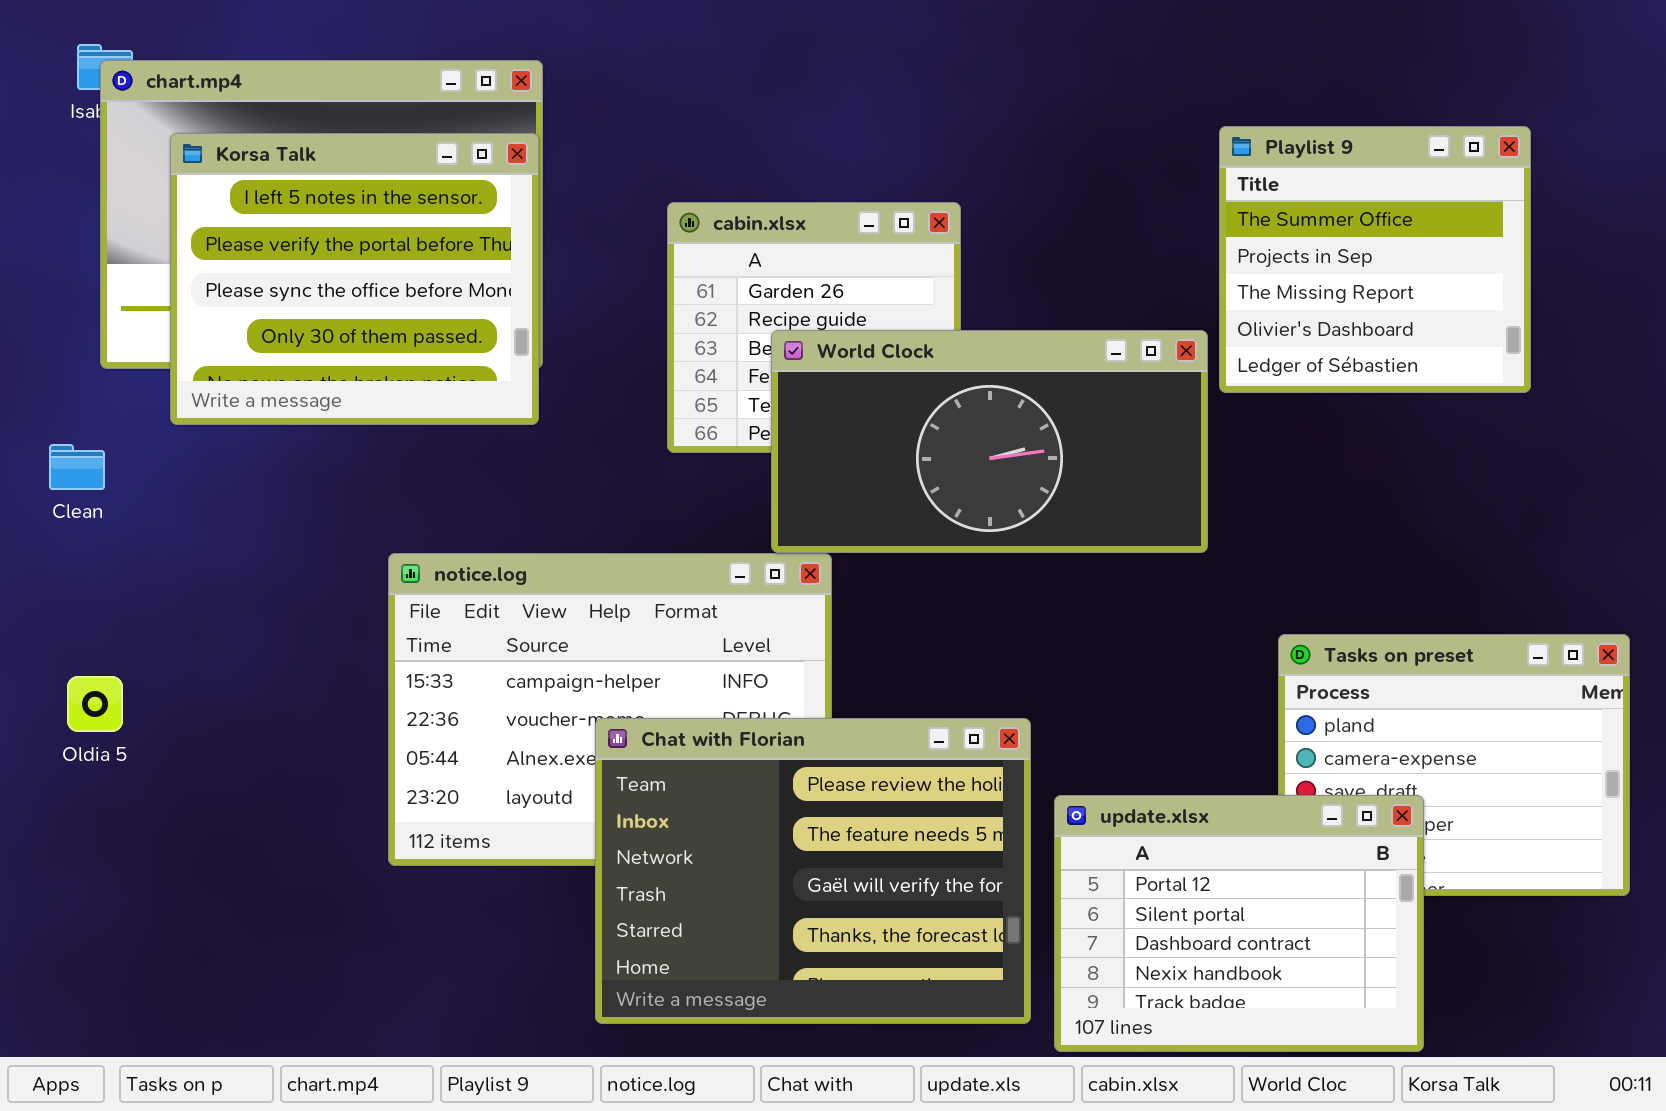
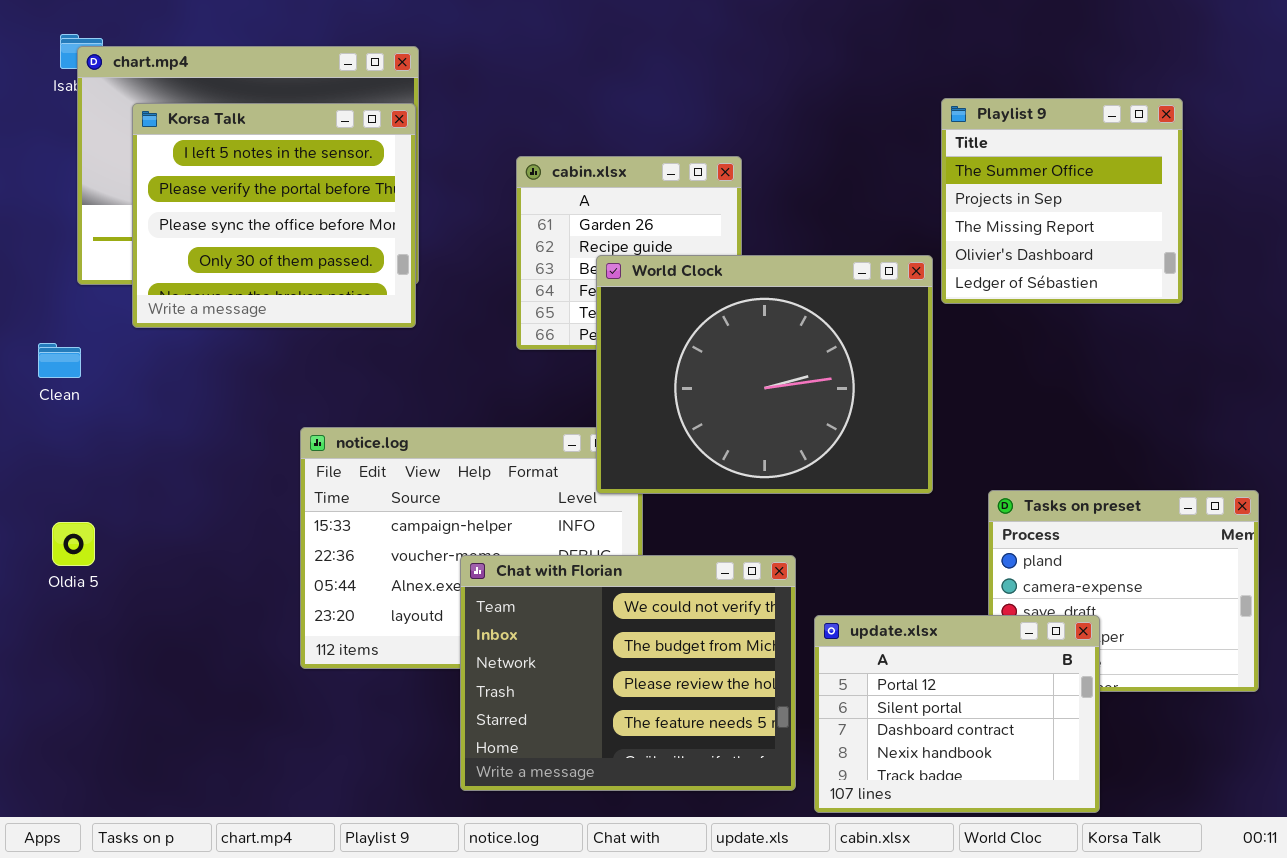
World Clock: [771,330,1208,553] -> [596,255,933,494], resized
Chat with Florian: [595,718,1031,1024] -> [460,555,796,791], scrolled up 2 rows

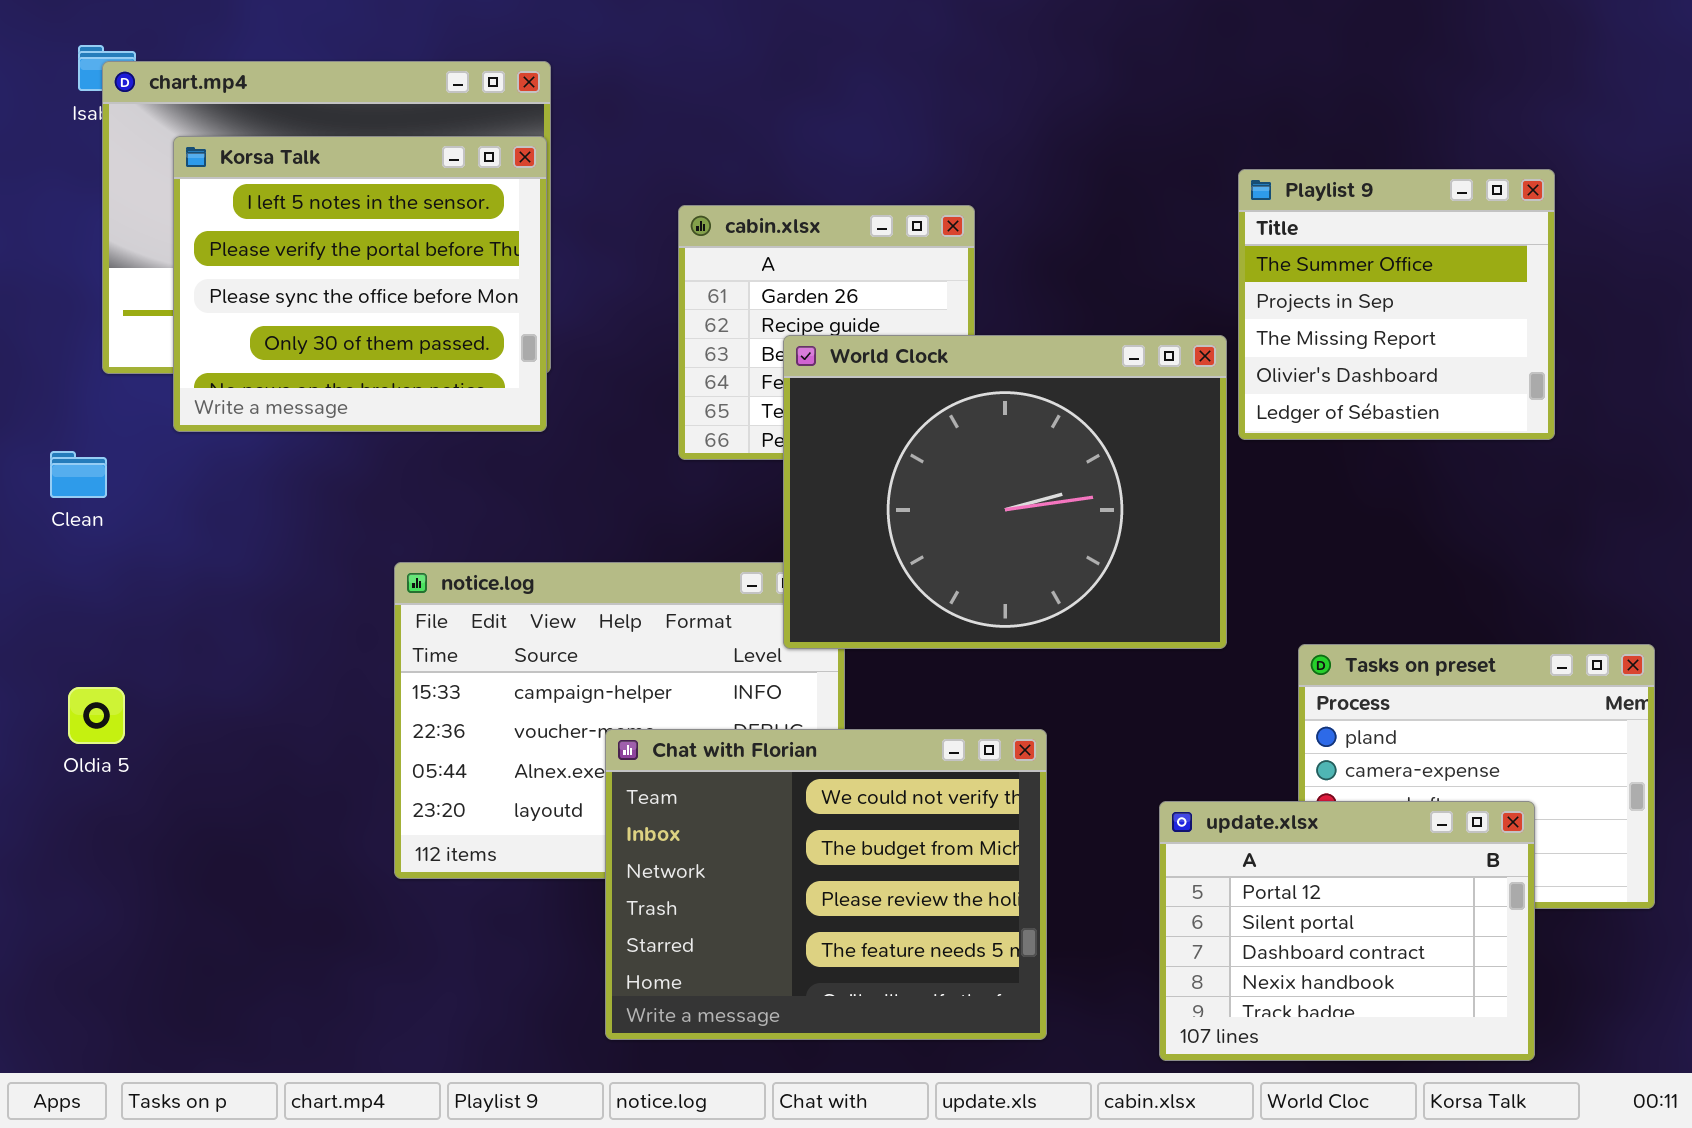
Playlist 9: [941,98,1183,304] -> [1238,169,1555,440], moved
update.xlsx: [814,615,1100,813] -> [1159,801,1535,1061], moved

